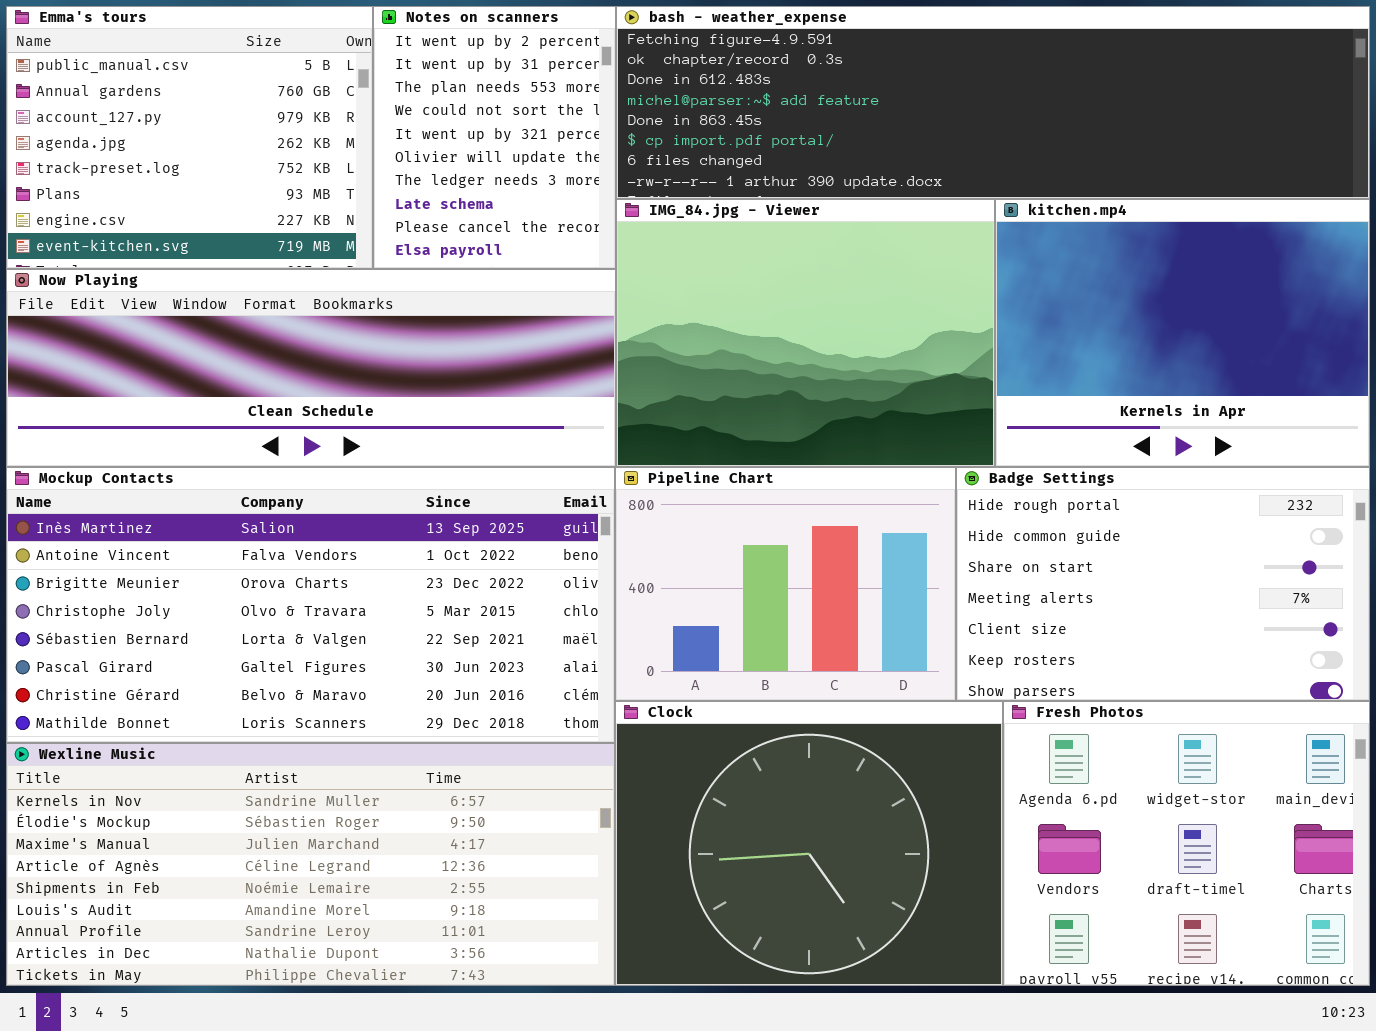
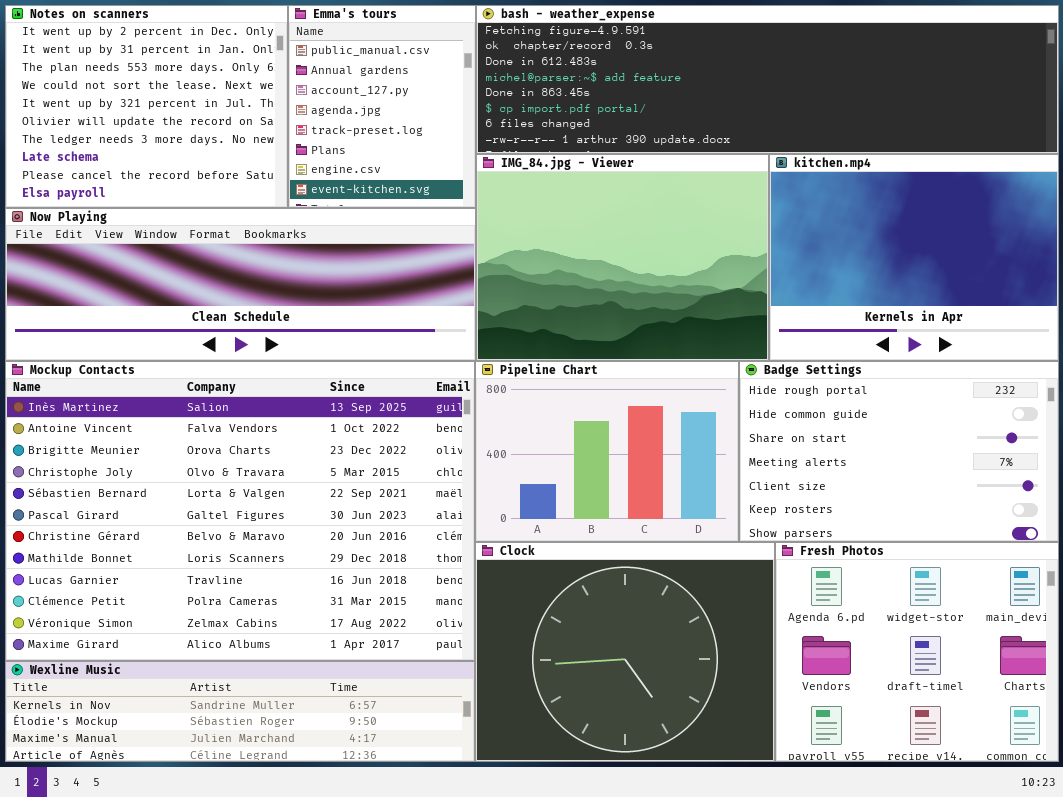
Emma's tours: [6,6,373,269] -> [288,5,476,208], moved, resized
Notes on scanners: [373,6,616,269] -> [5,5,288,208], moved, resized
Mockup Contacts: [6,467,615,743] -> [5,361,475,661], resized
Wexline Music: [6,743,615,986] -> [5,661,475,762], resized

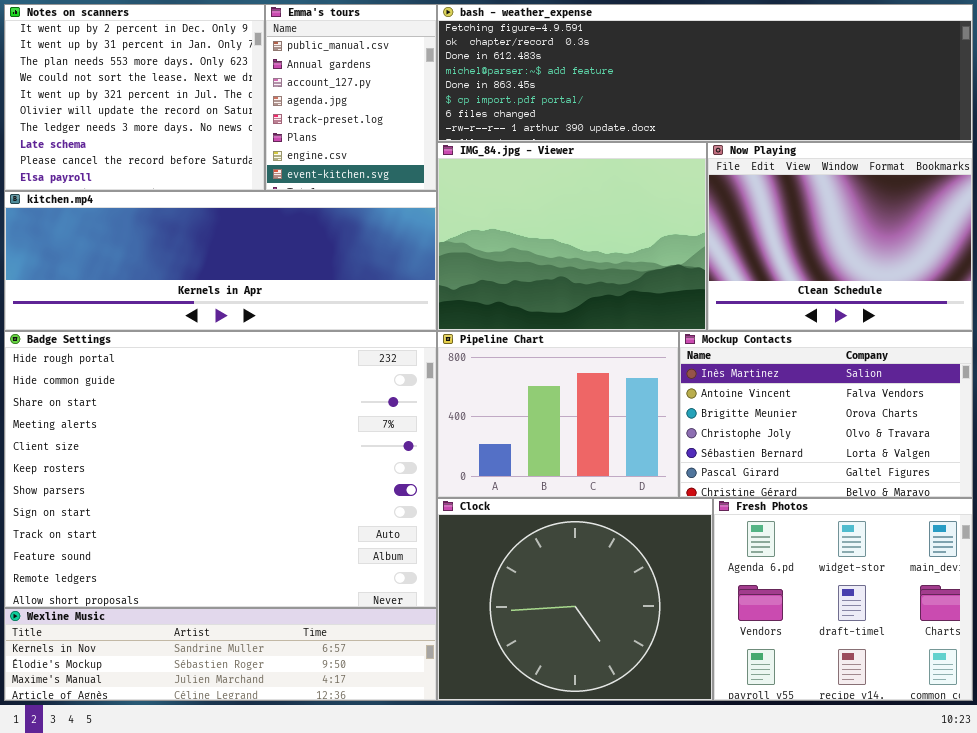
kitchen.mp4: [769,154,1059,361] -> [4,191,437,331], moved, resized
Now Playing: [5,208,476,361] -> [707,142,973,331], moved, resized
Mockup Contacts: [5,361,475,661] -> [679,331,973,498], moved, resized
Badge Settings: [739,361,1059,542] -> [4,331,437,608], moved, resized

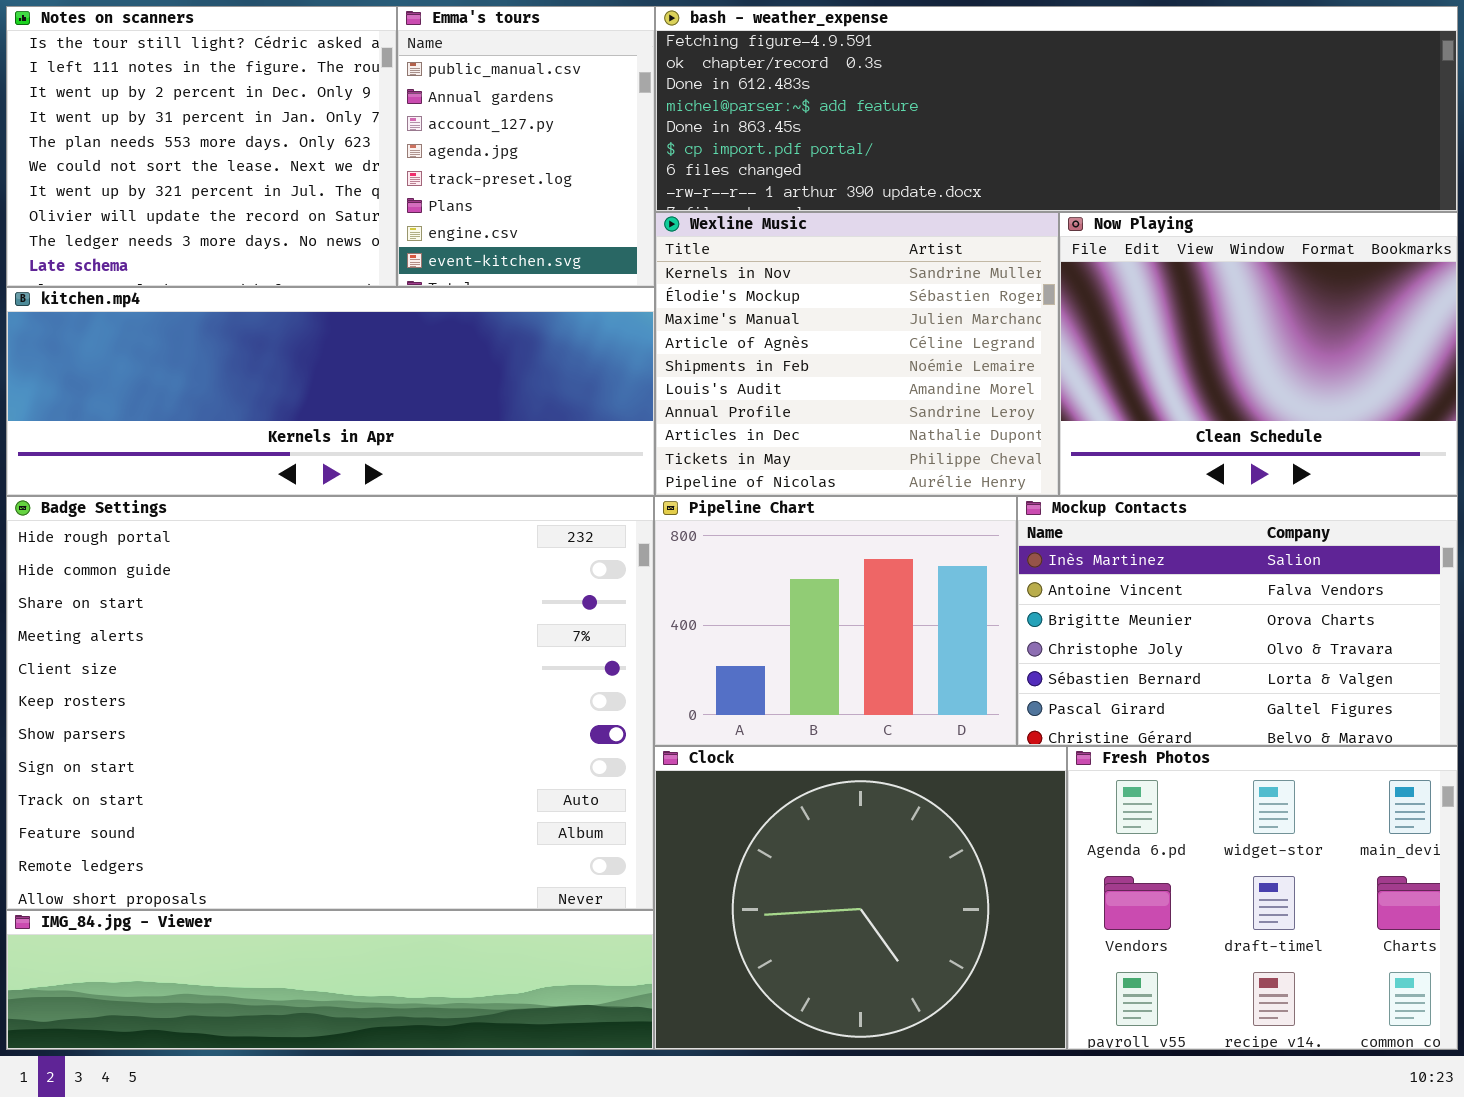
Notes on scanners: [4,4,265,191] -> [6,6,397,287], scrolled up 2 rows
IMG_84.jpg - Viewer: [437,142,707,331] -> [6,910,654,1050], moved, resized
Wexline Music: [4,608,437,701] -> [655,212,1059,496], moved, resized

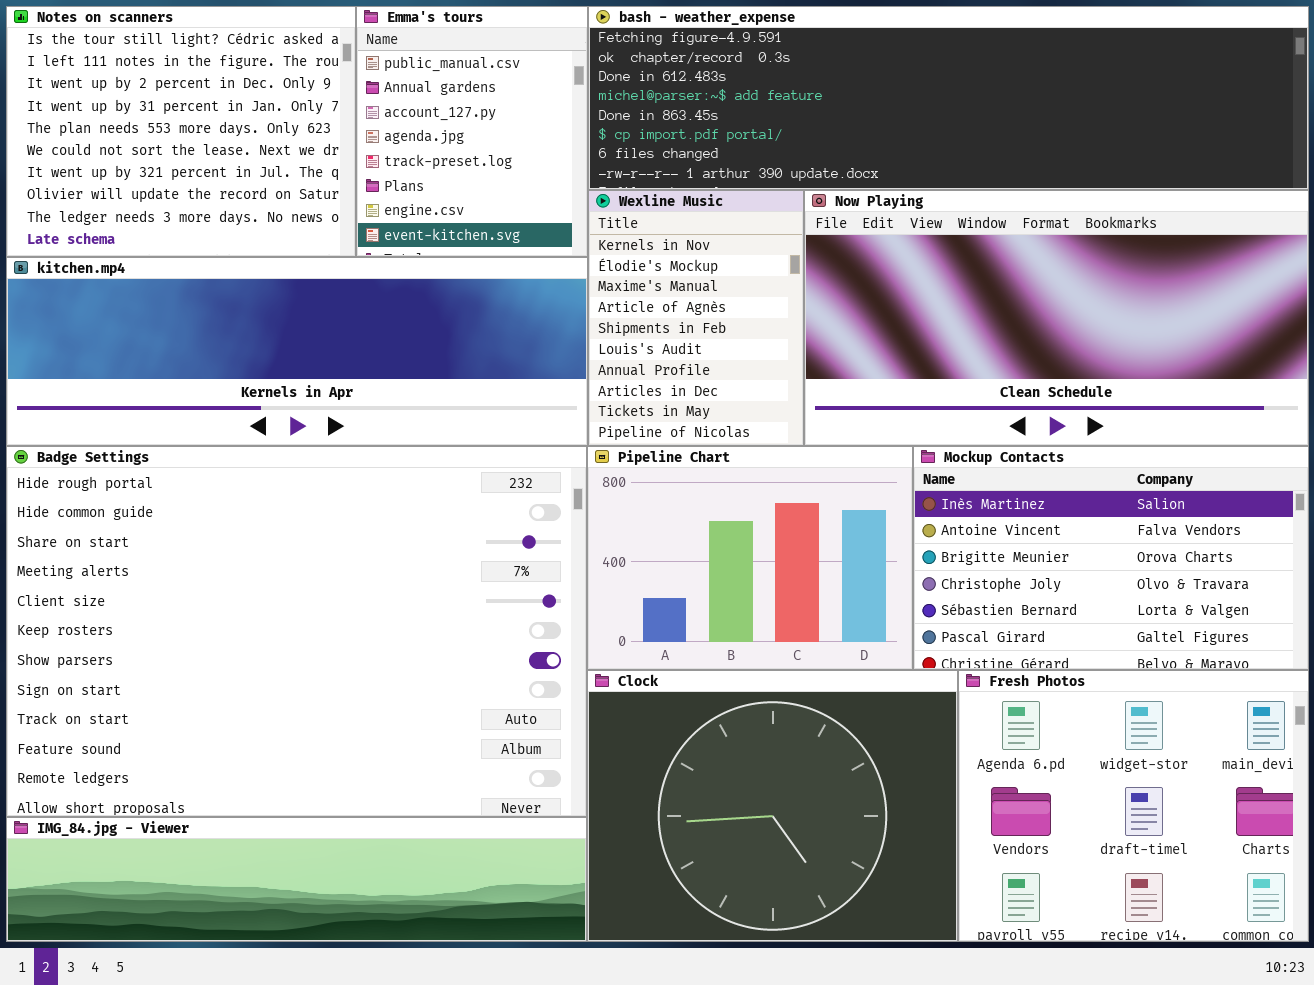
Wexline Music: [655,212,1059,496] -> [588,190,804,446], resized
Now Playing: [1059,212,1458,496] -> [804,190,1309,446], resized

